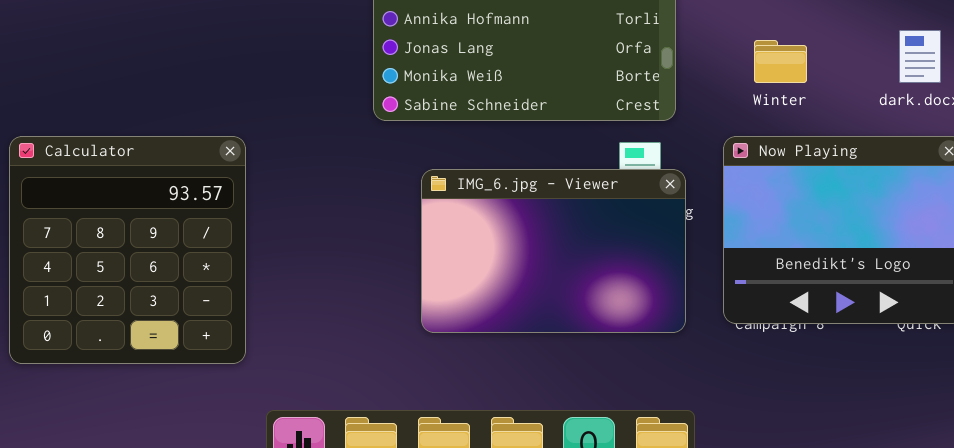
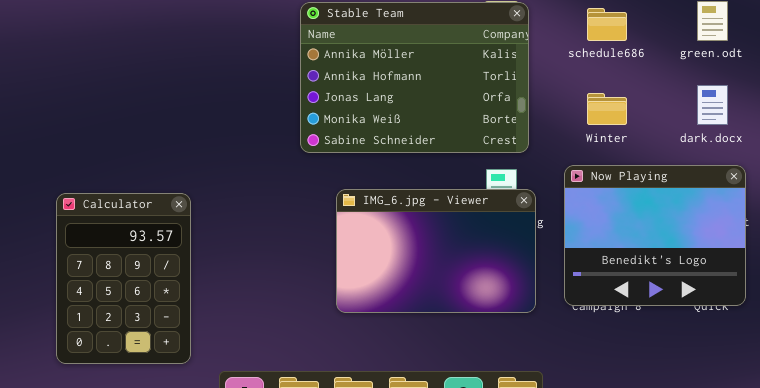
Calculator: [9,136,246,364] -> [56,193,191,364], moved, resized

